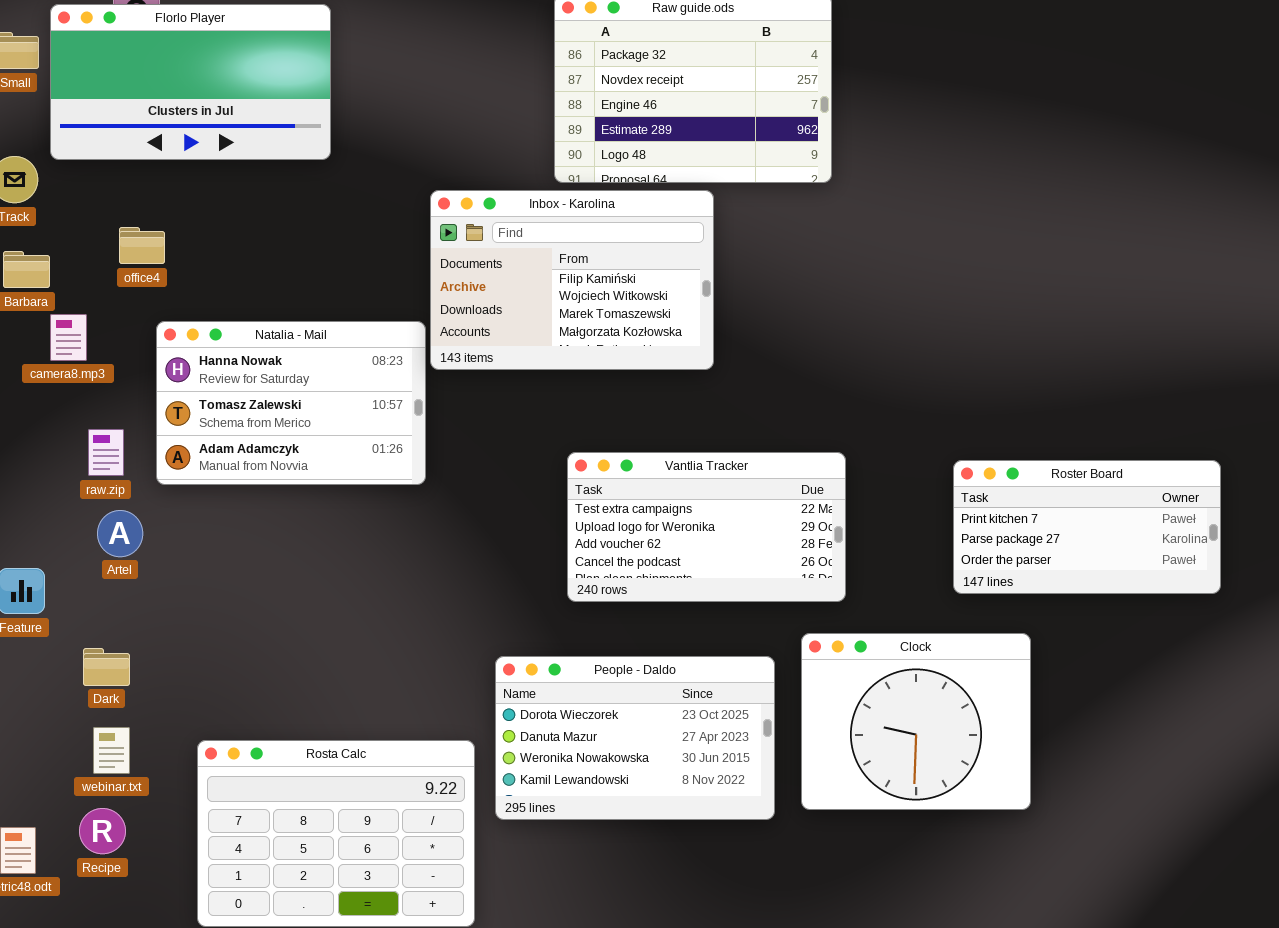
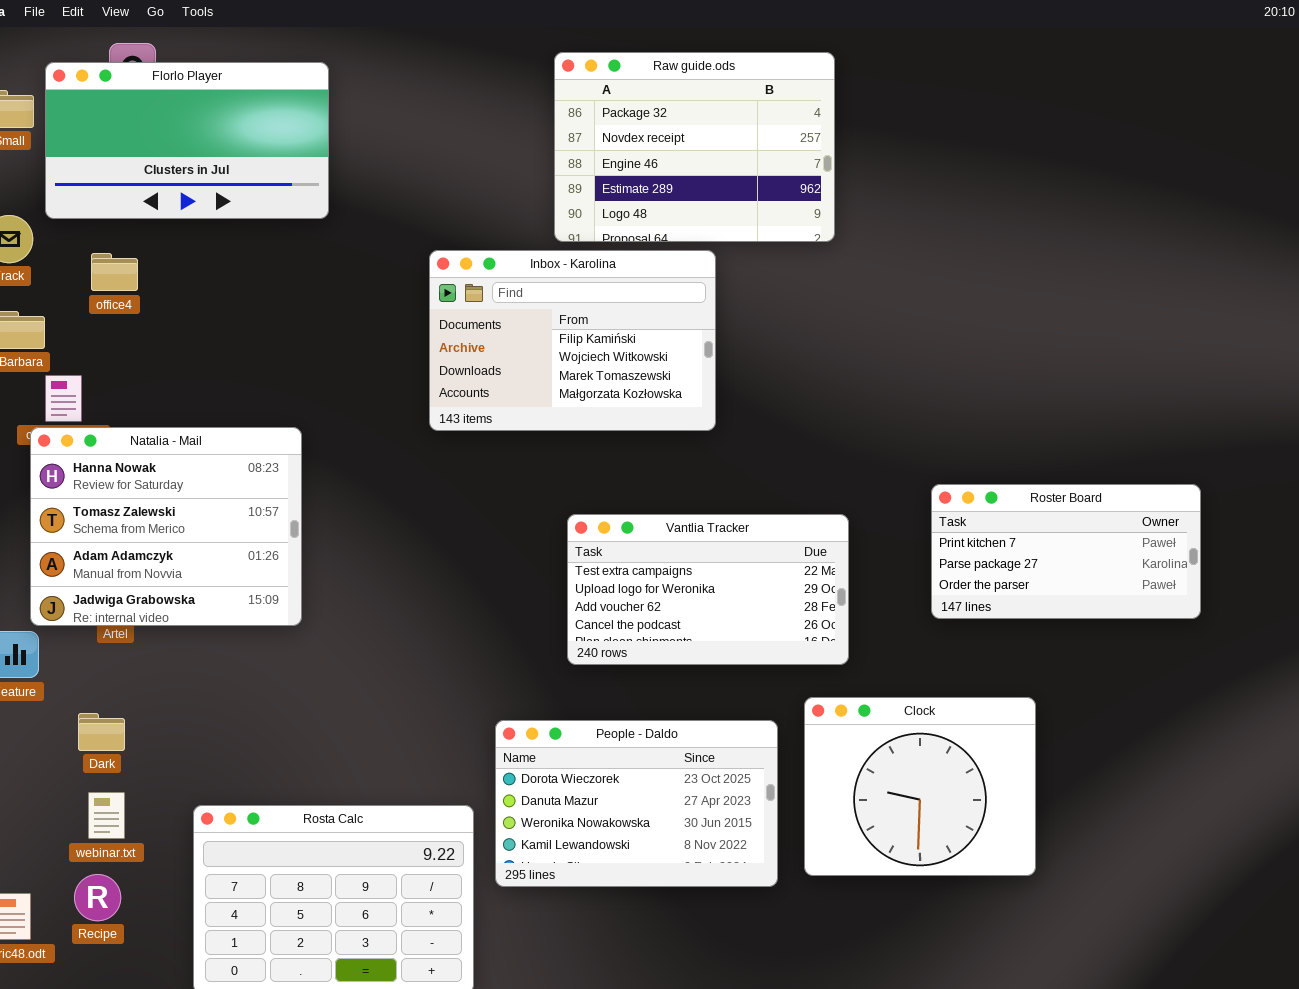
office4: [119,227,165,264] -> [91,253,138,291], moved
Natalia - Mail: [156,321,426,485] -> [30,427,302,626], moved, resized
Roster Board: [953,460,1221,594] -> [931,484,1201,619], moved

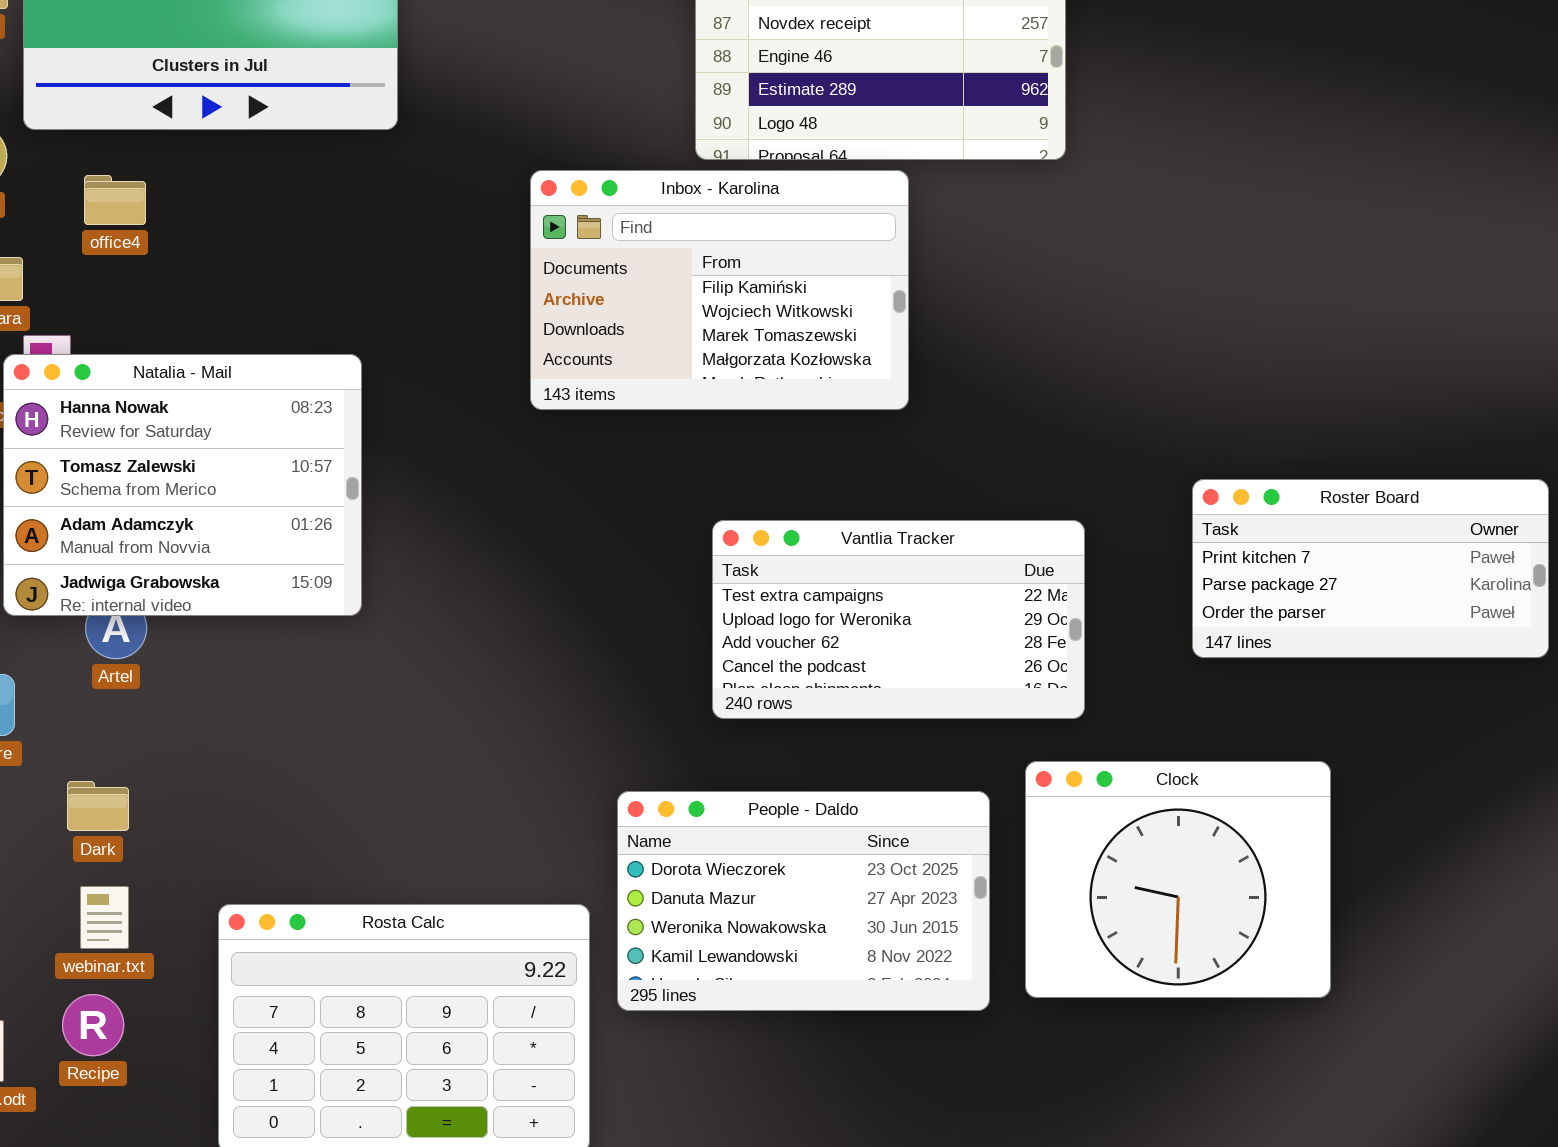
Natalia - Mail: [30,427,302,626] -> [3,354,362,616], moved

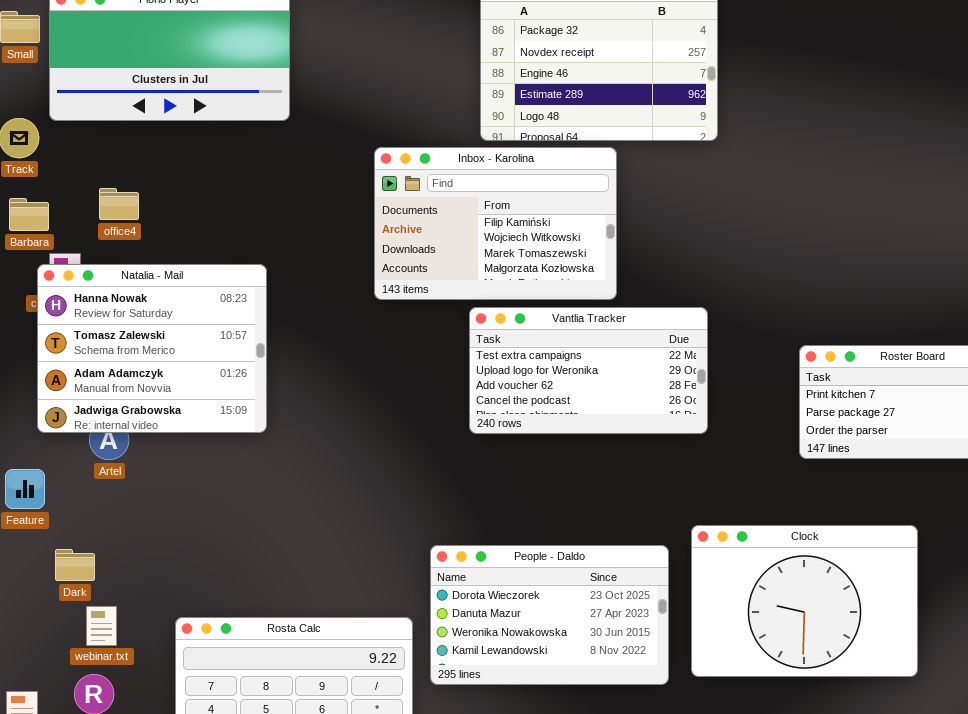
office4: [84,175,146,225] -> [99,188,139,220], moved
Vantlia Tracker: [712,520,1085,719] -> [469,307,708,434], moved
Clock: [1025,761,1331,998] -> [691,525,918,677], resized
Dark: [67,781,129,831] -> [55,549,95,581], moved

